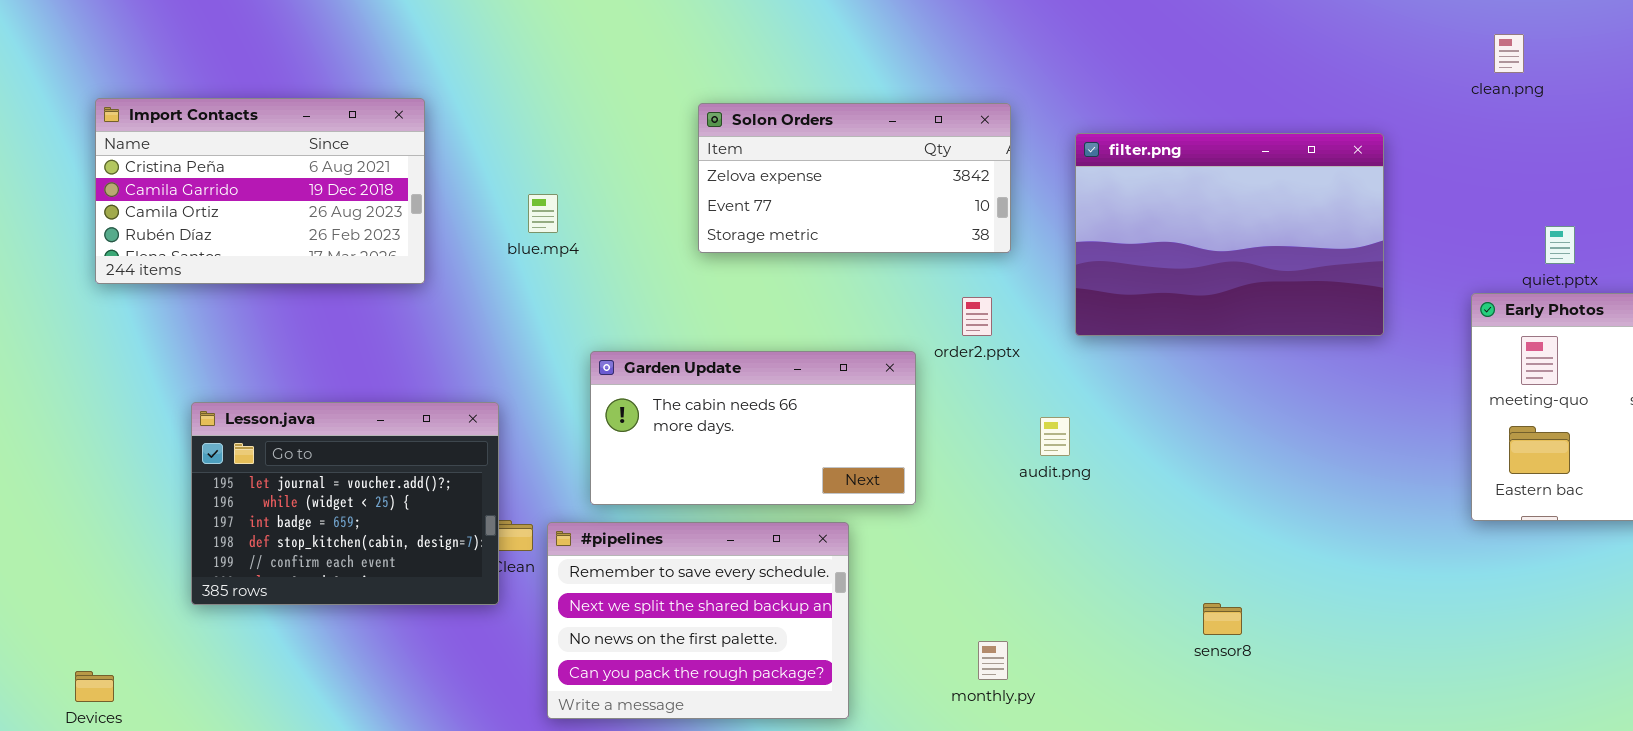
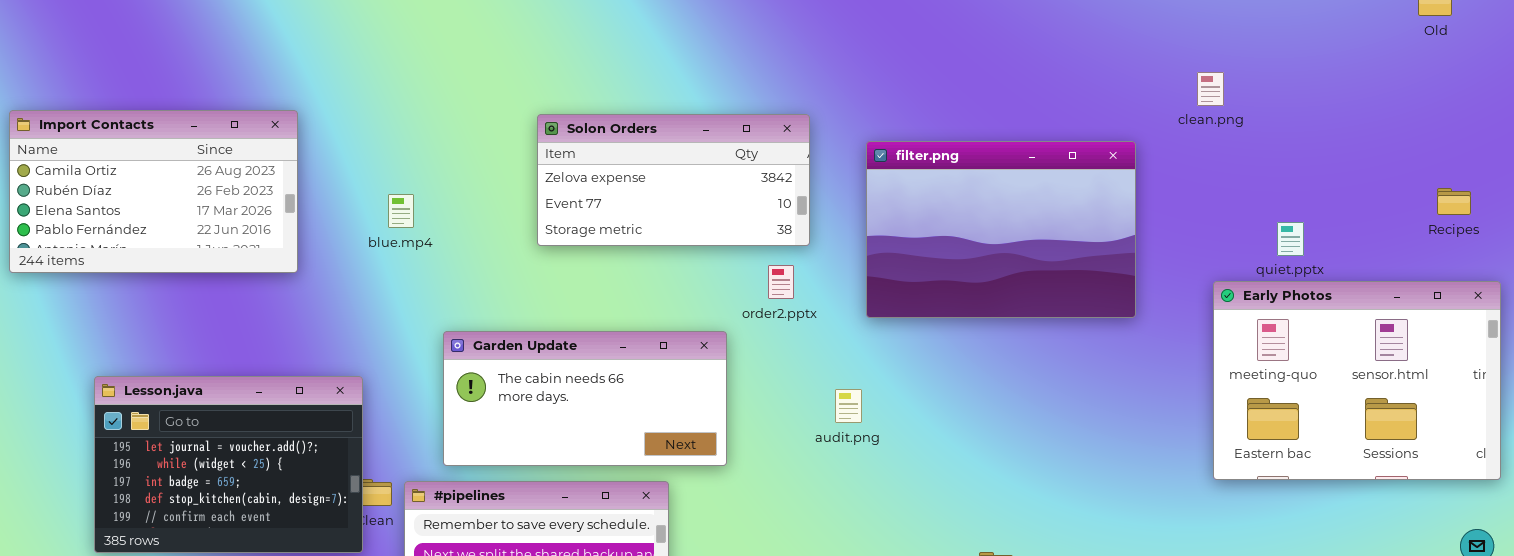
clean.png: [1494,34,1524,73] -> [1197,72,1224,106], moved
Import Contacts: [95,98,425,284] -> [9,110,298,273], scrolled down 2 rows
order2.pptx: [962,297,992,336] -> [768,265,794,299], moved

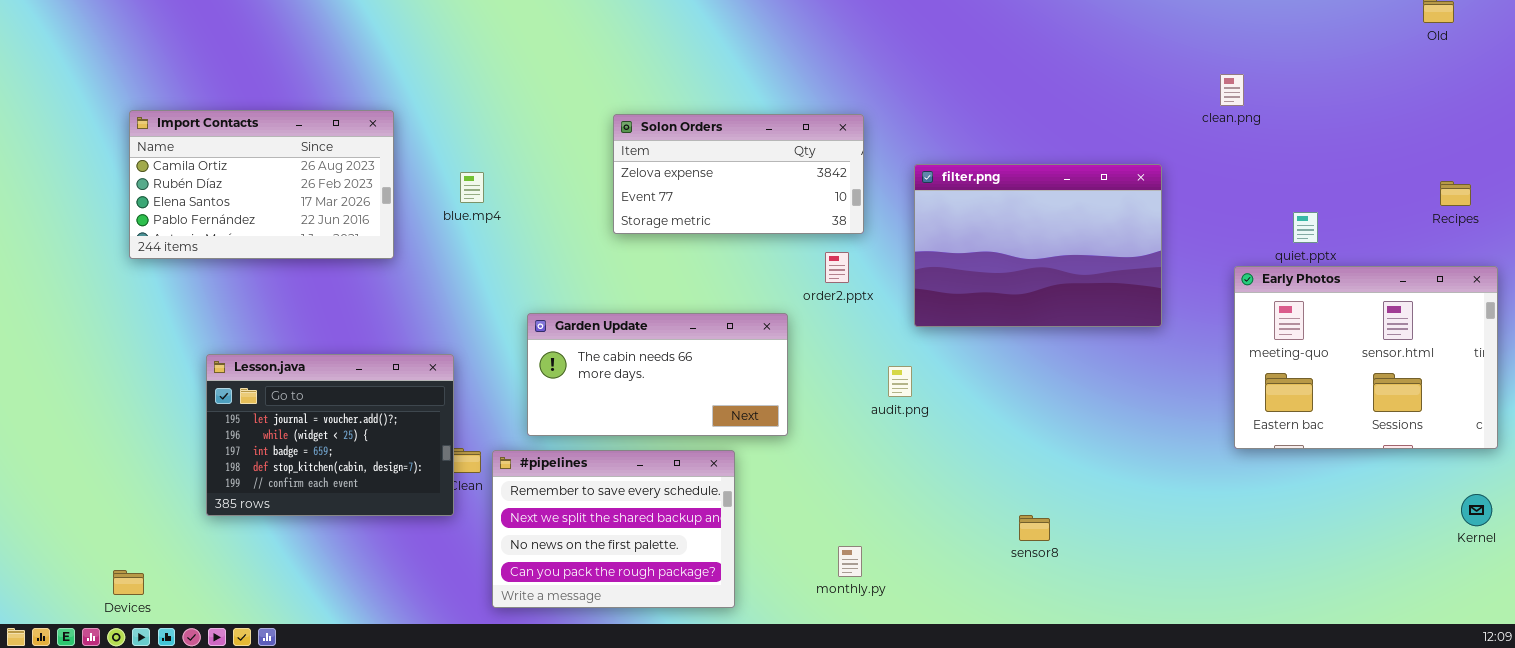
filter.png: [866,141,1136,318] -> [914,164,1162,327], moved
blue.mp4: [388,194,414,228] -> [460,172,484,203], moved

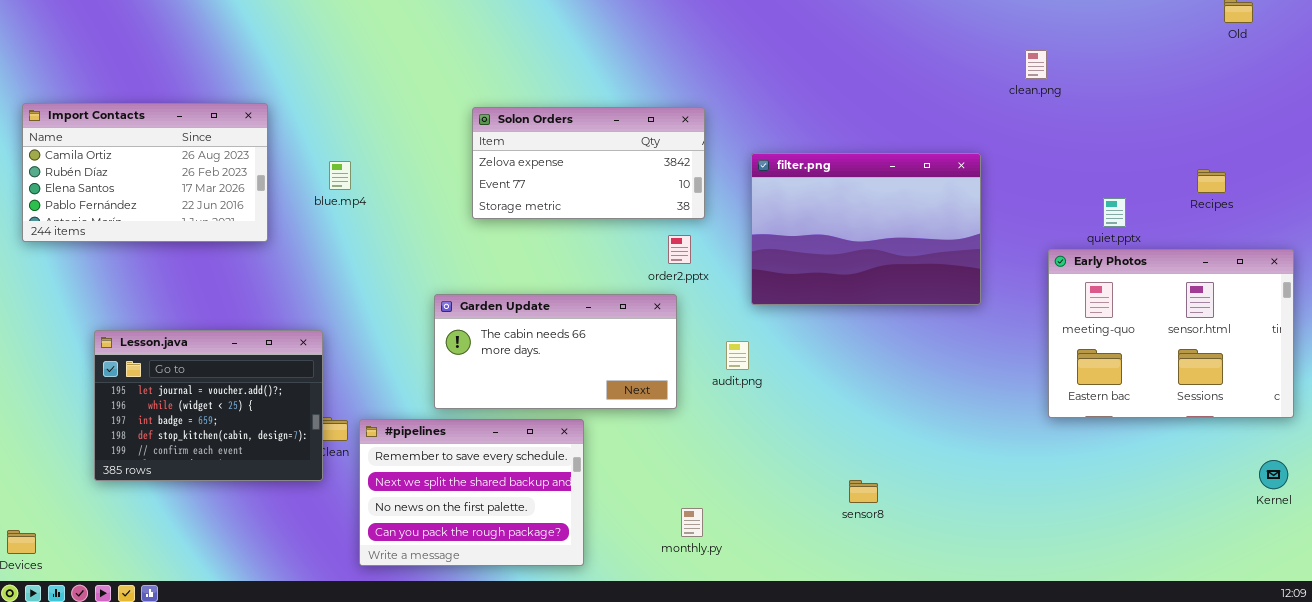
clean.png: [1220,74,1244,106] -> [1025,50,1047,79], moved
Recipes: [1440,181,1471,206] -> [1197,169,1226,193], moved
Garden Update: [527,313,788,436] -> [434,294,677,409], moved

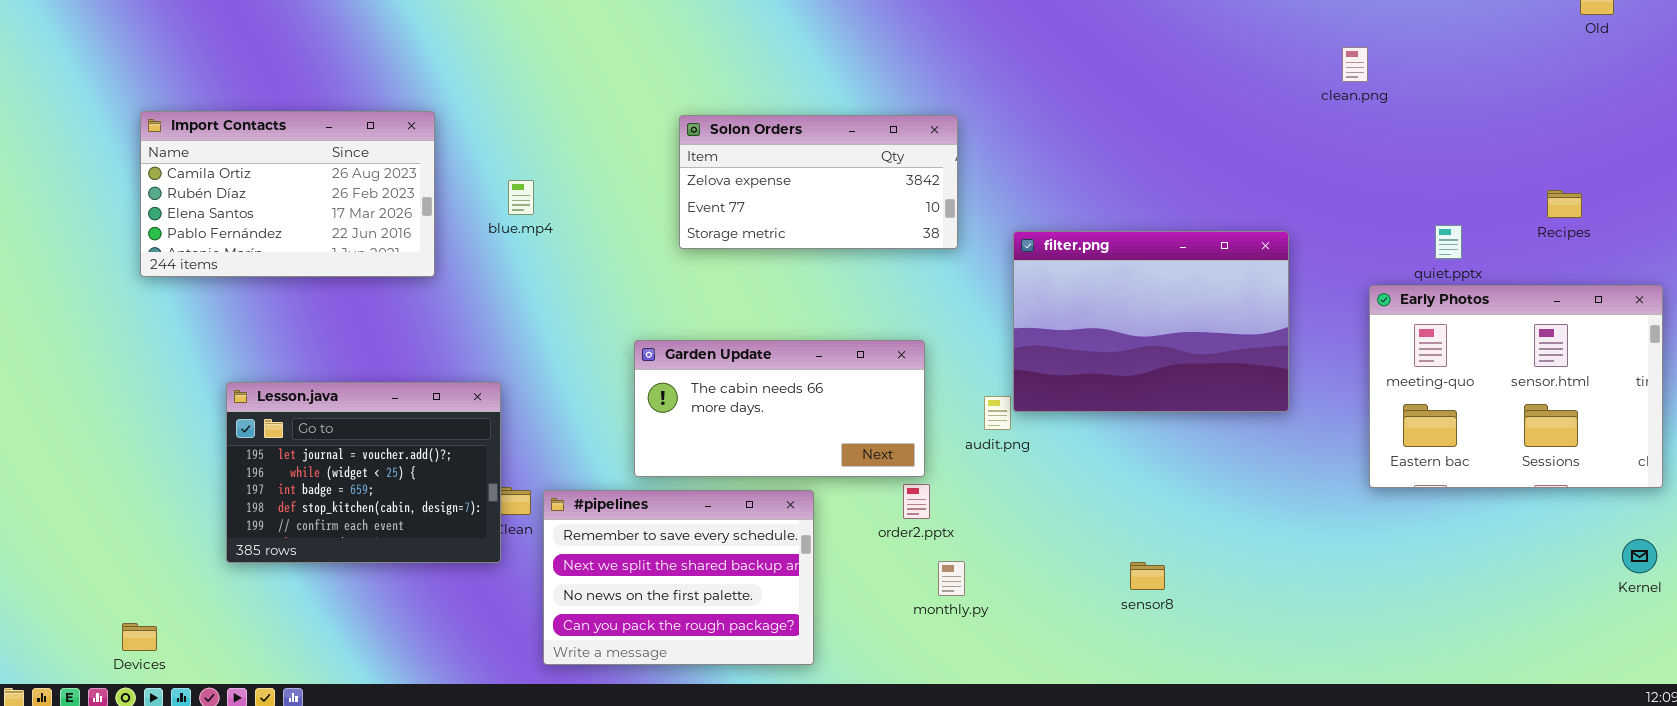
filter.png: [751,153,981,305] -> [1013,231,1289,412], moved
order2.pptx: [668,235,691,264] -> [903,484,930,519], moved
monthly.py: [681,508,703,537] -> [938,561,965,596], moved

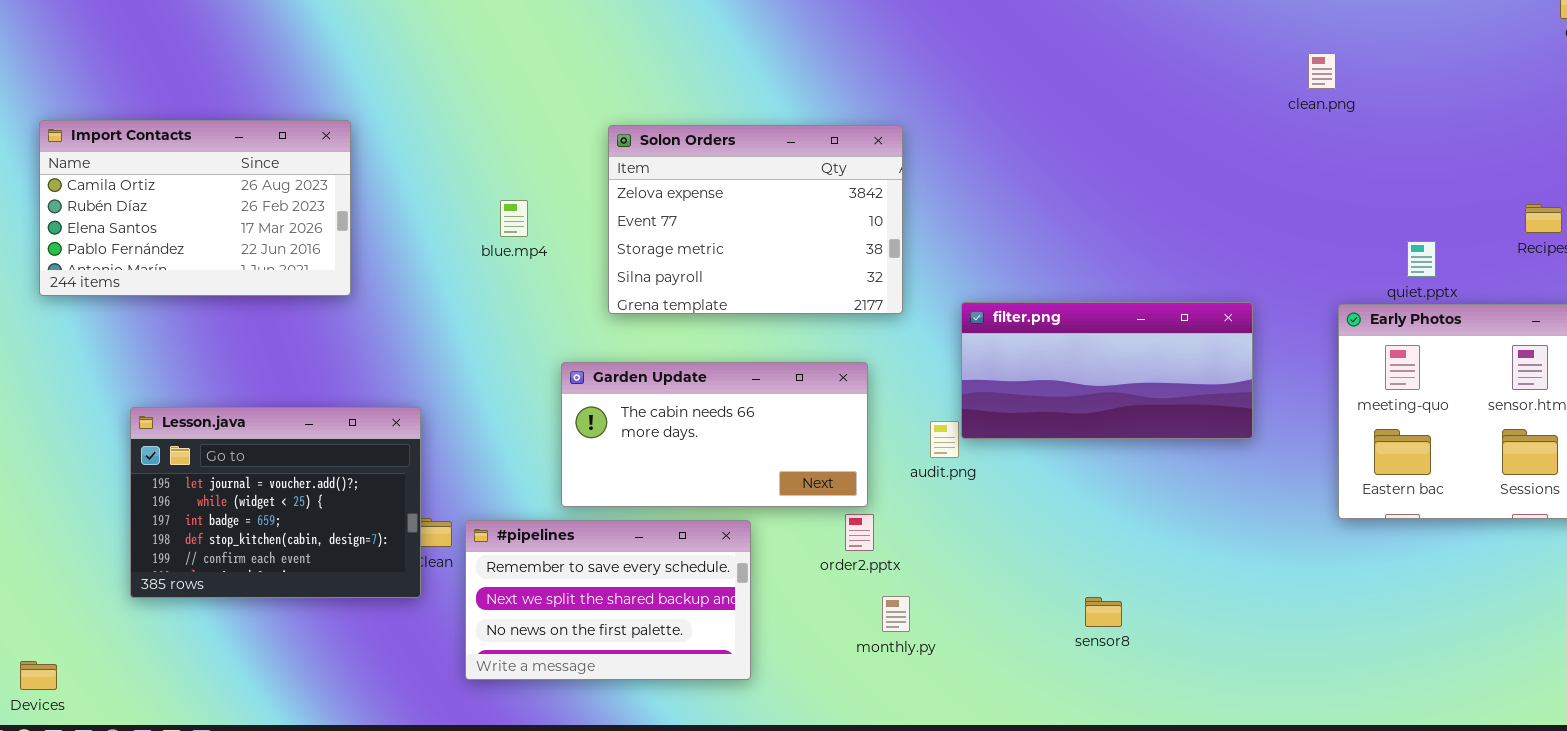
Solon Orders: [679,115,958,249] -> [608,125,903,314], resized
blue.mp4: [508,180,534,215] -> [500,200,528,237], moved
filter.png: [1013,231,1289,412] -> [961,302,1253,439], resized
#pipelines: [543,490,814,665] -> [465,520,751,680], resized

